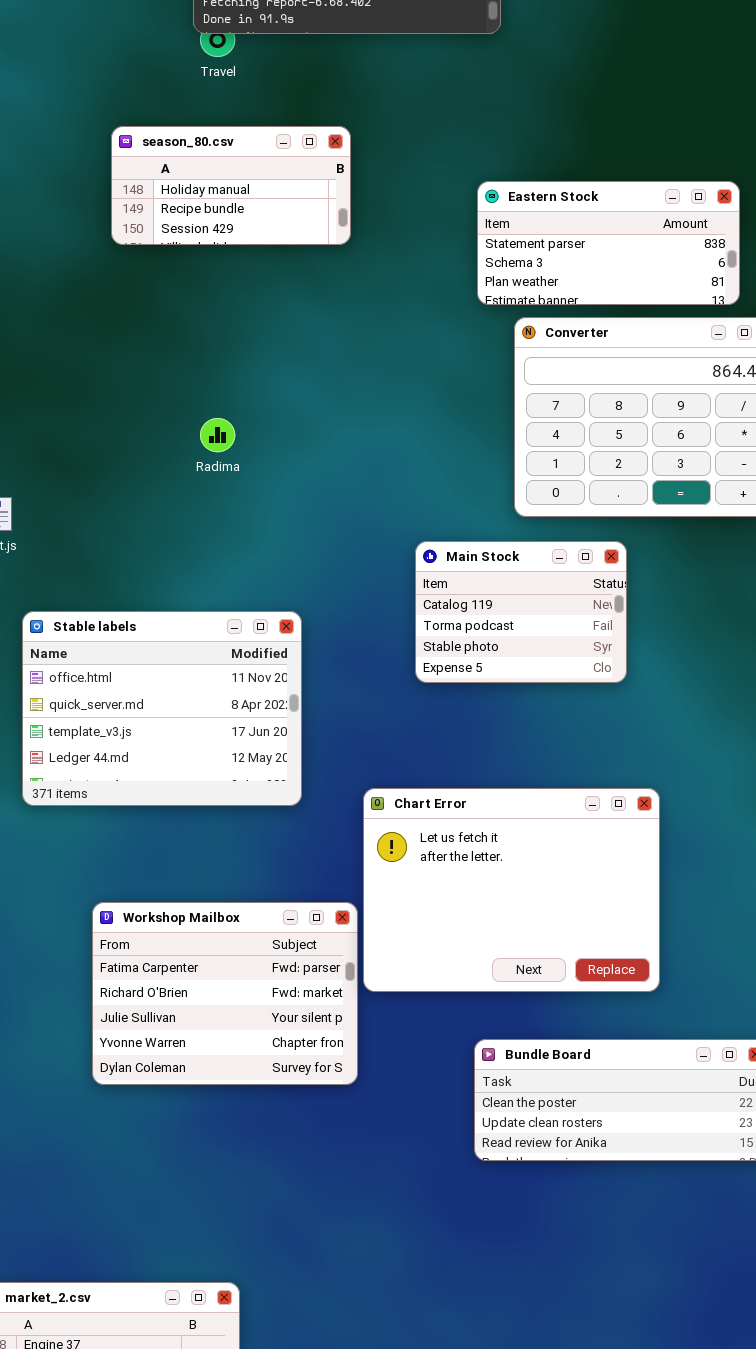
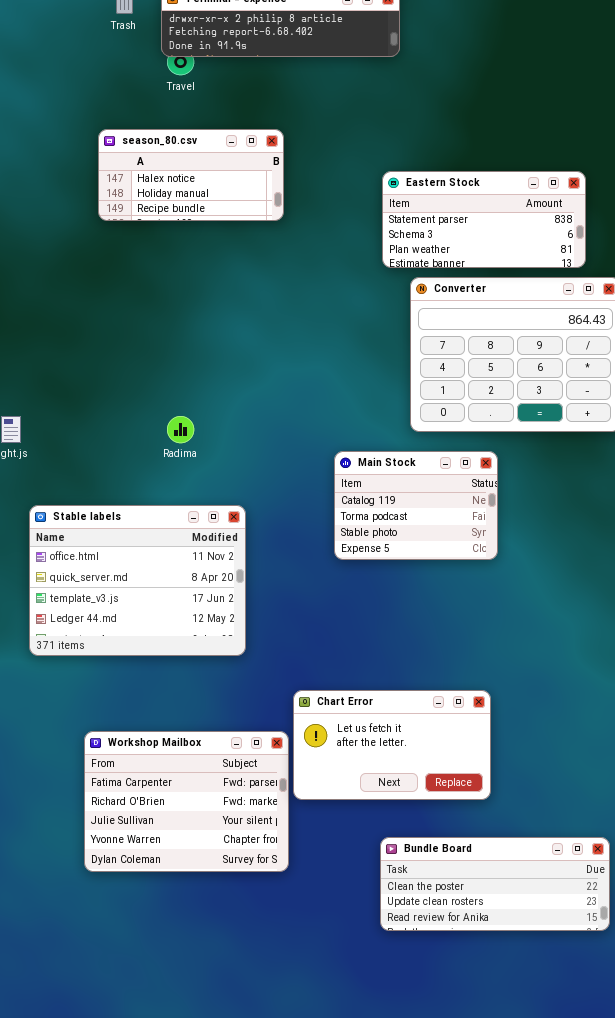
season_80.csv: [111,126,351,245] -> [98,129,284,221], scrolled up 1 row
Radima: [200,418,235,452] -> [167,416,194,443], moved
Chart Error: [363,788,660,992] -> [293,690,491,800], resized

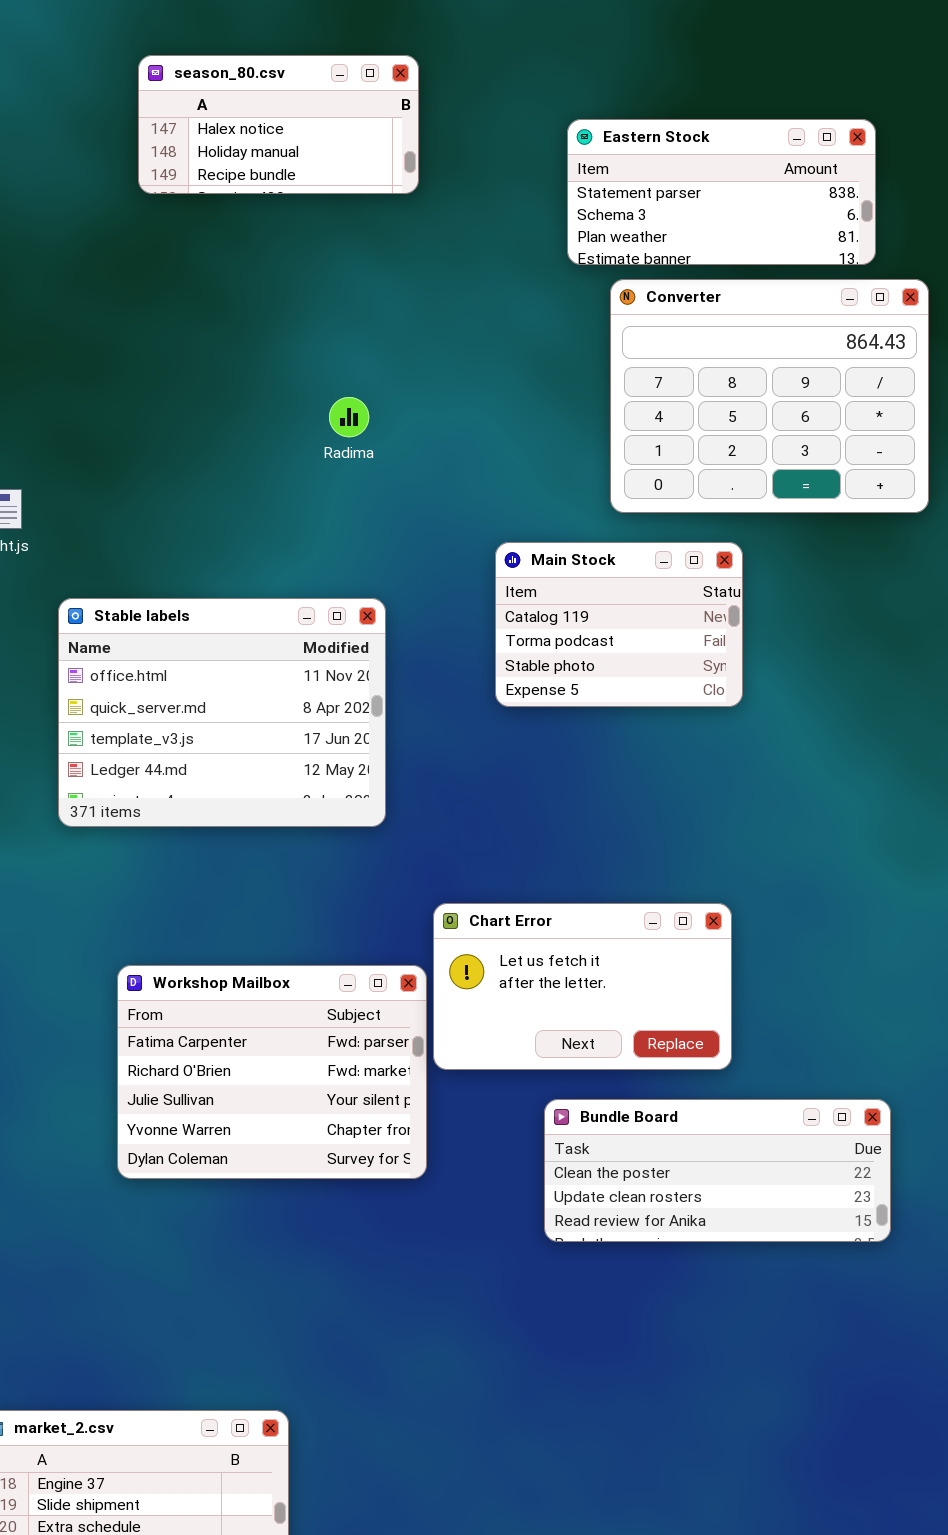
Radima: [167,416,194,443] -> [329,397,369,437], moved
Stable labels: [29,505,246,656] -> [58,598,386,827], moved
Bundle Board: [380,837,610,931] -> [544,1099,891,1242], moved

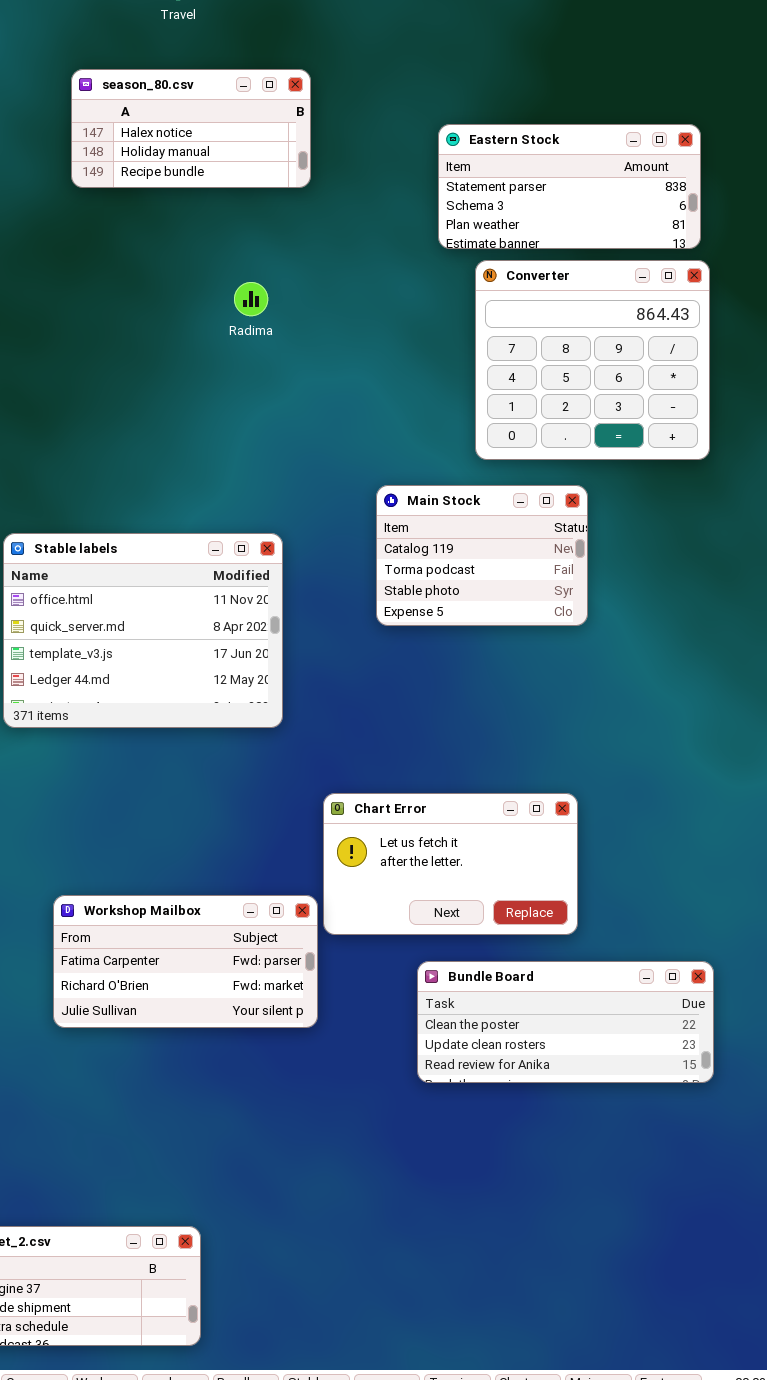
Converter: [610,279,929,513] -> [475,260,710,460], resized
Radima: [329,397,369,437] -> [234,282,268,316], moved
Workshop Mailbox: [117,965,427,1179] -> [53,895,318,1028], resized

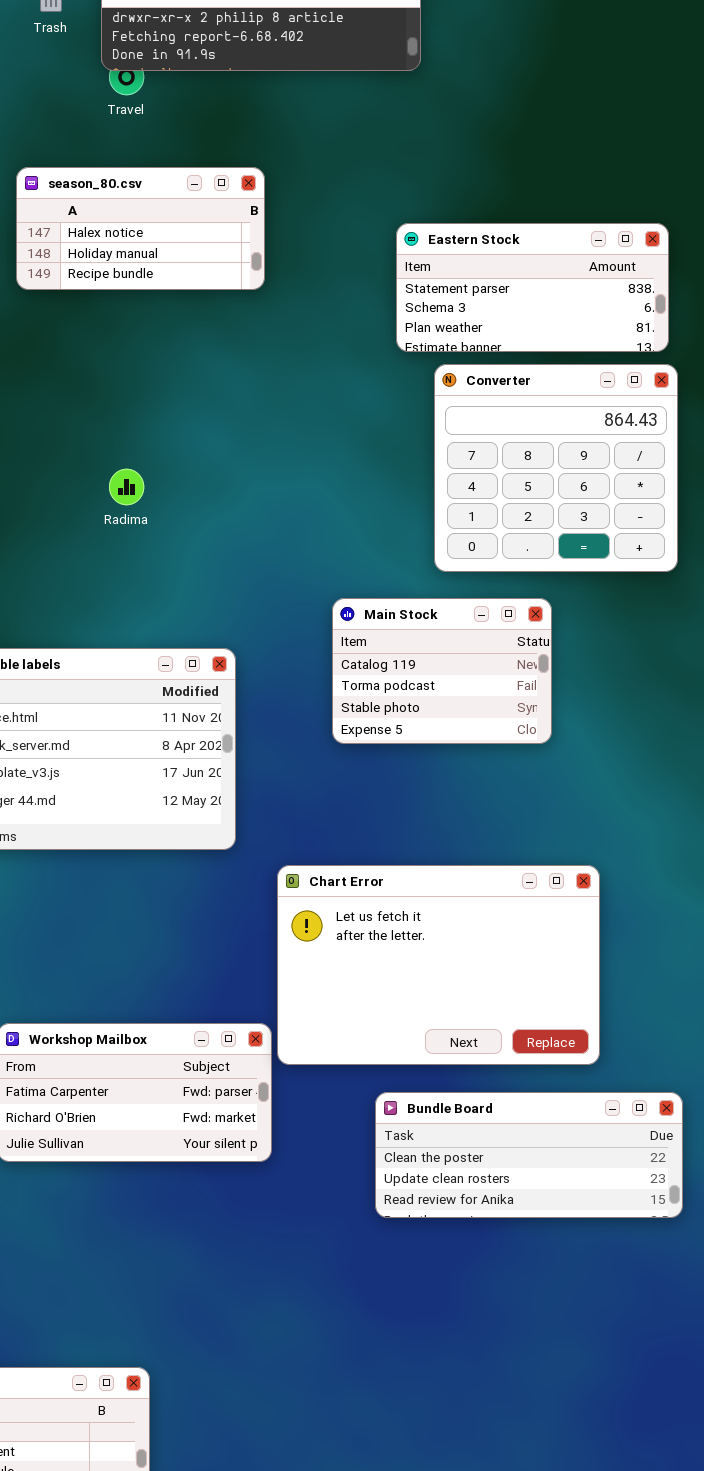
Radima: [234,282,268,316] -> [109,469,144,505], moved
Chart Error: [323,793,578,935] -> [277,865,600,1065], resized

